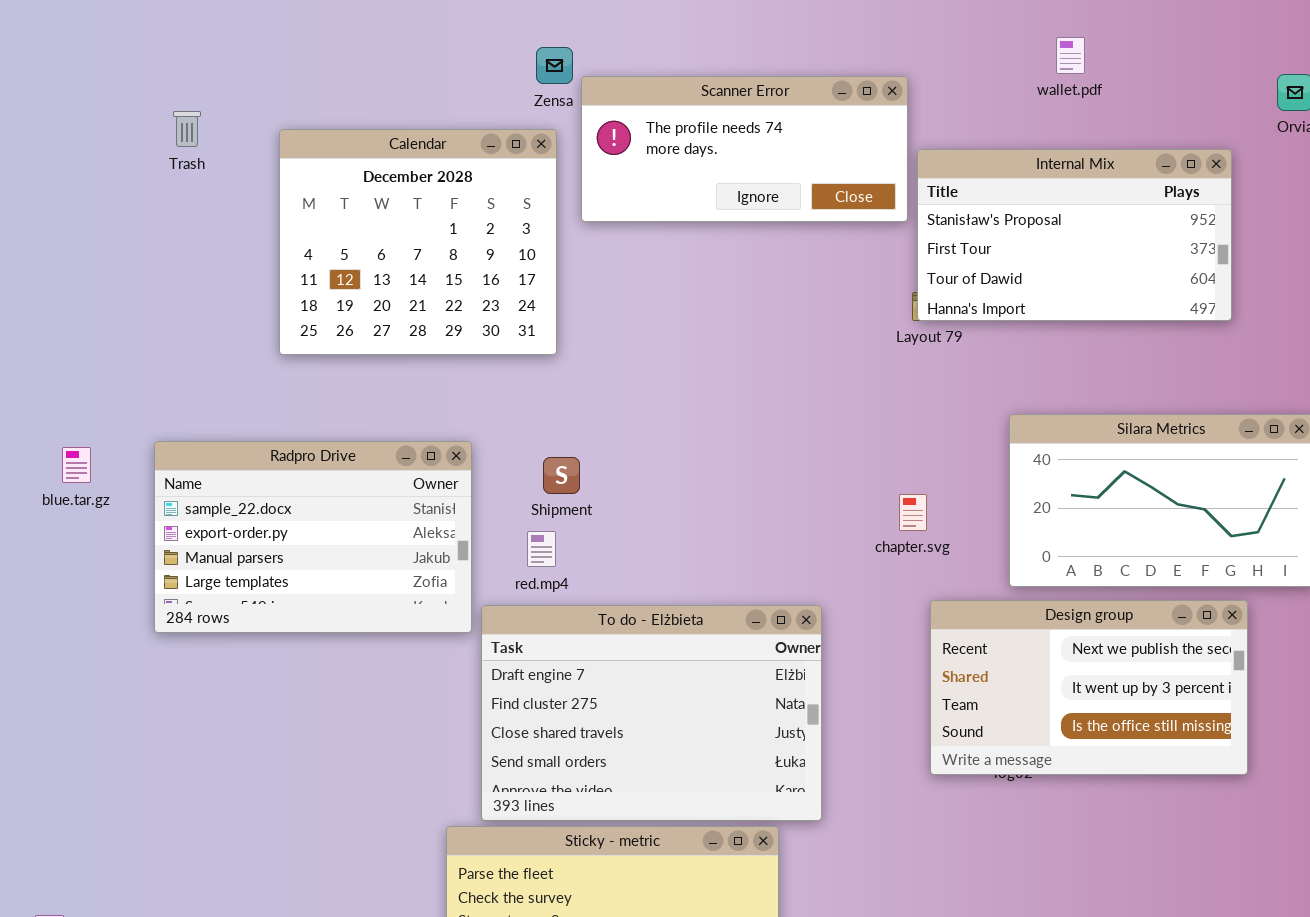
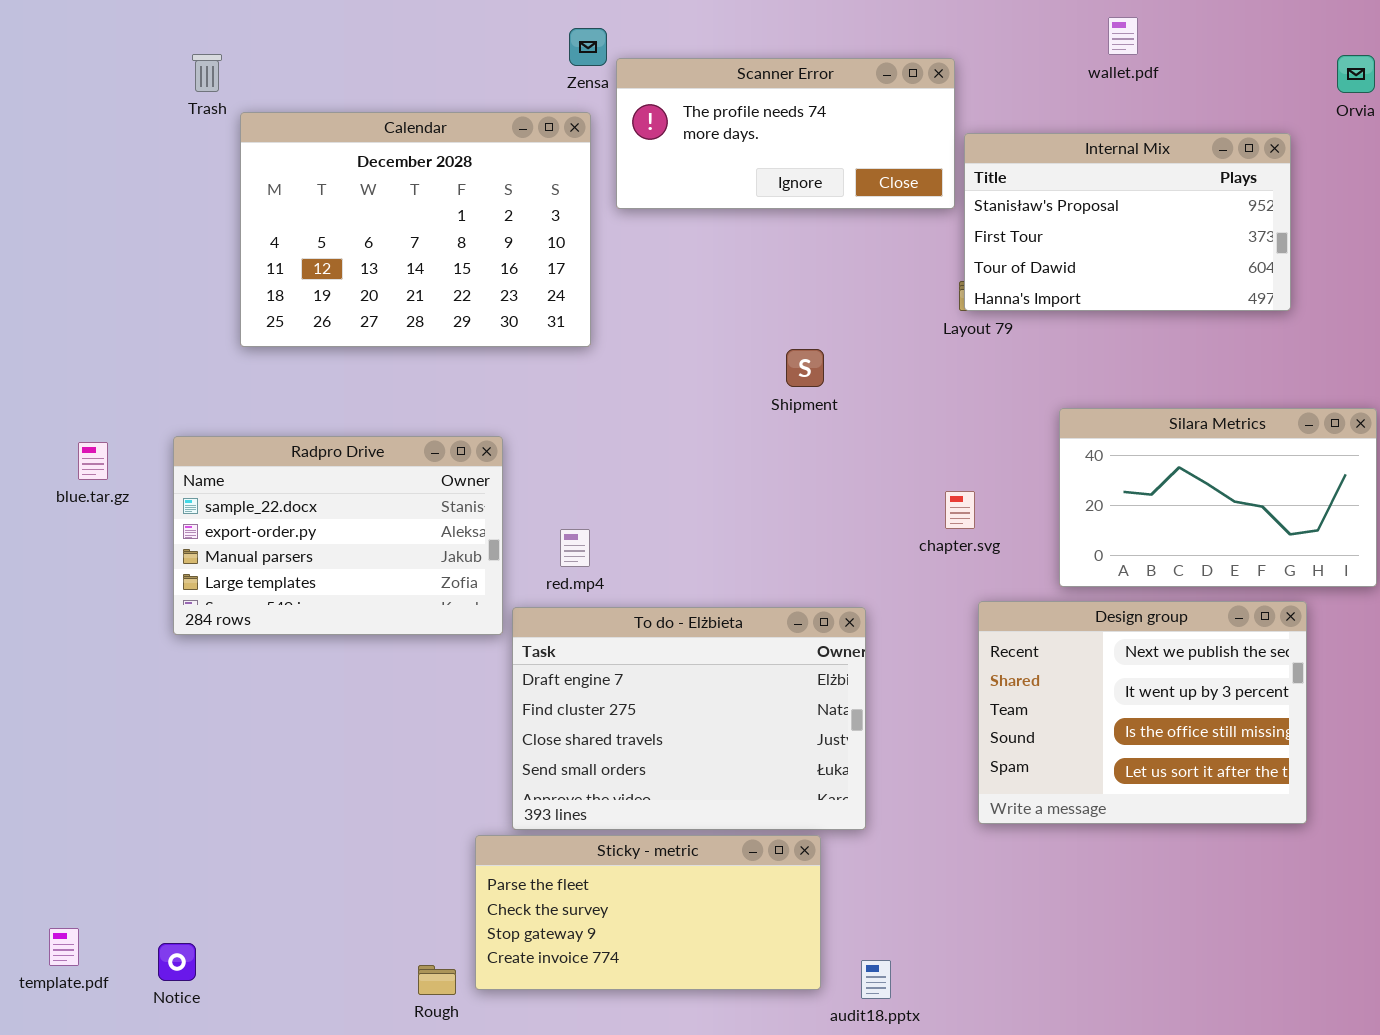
Trash: [173,111,201,147] -> [192,54,222,92], moved
Calendar: [279,129,557,355] -> [240,112,591,347], resized
Shipment: [543,457,580,494] -> [786,349,824,387], moved
Design group: [930,600,1248,775] -> [978,601,1307,824], resized

